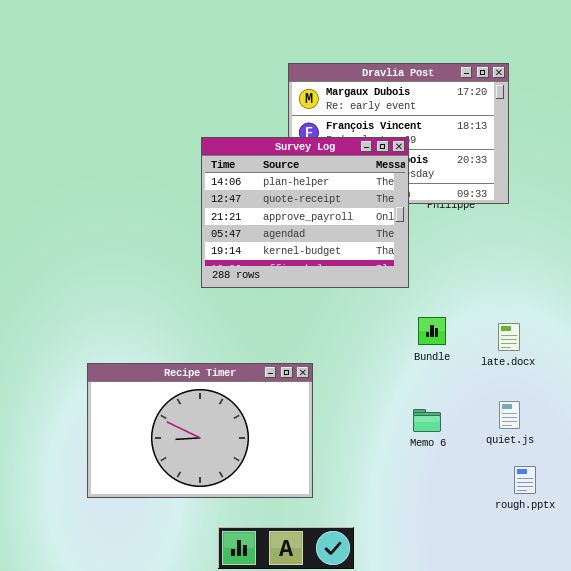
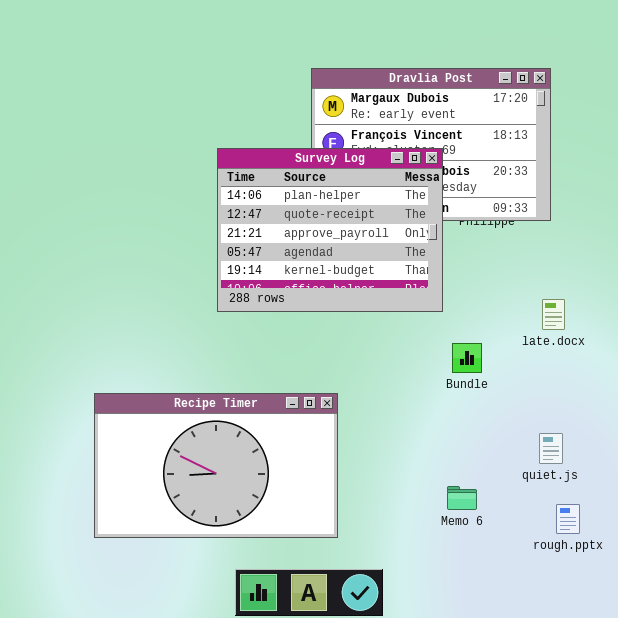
late.docx: [498,323,520,351] -> [542,299,565,330], moved
Memo 6: [413,409,441,432] -> [447,486,477,510], moved

